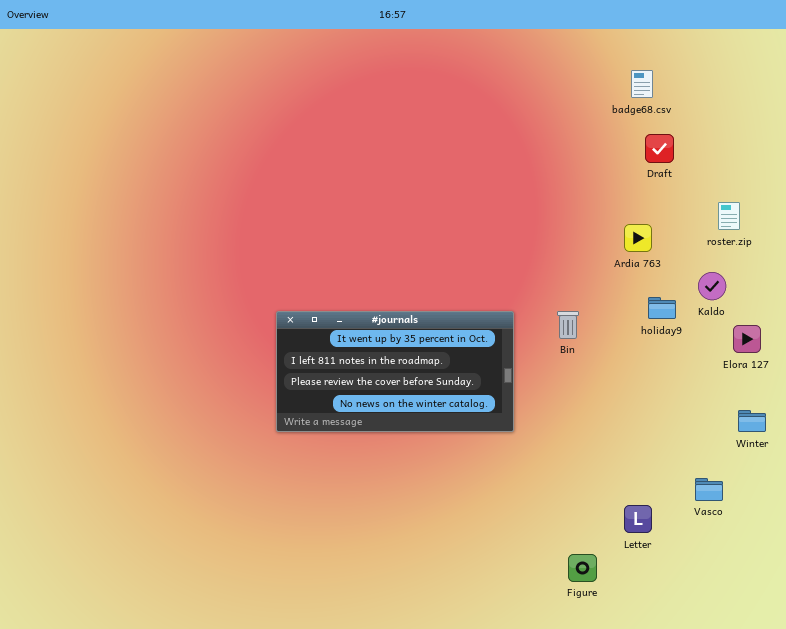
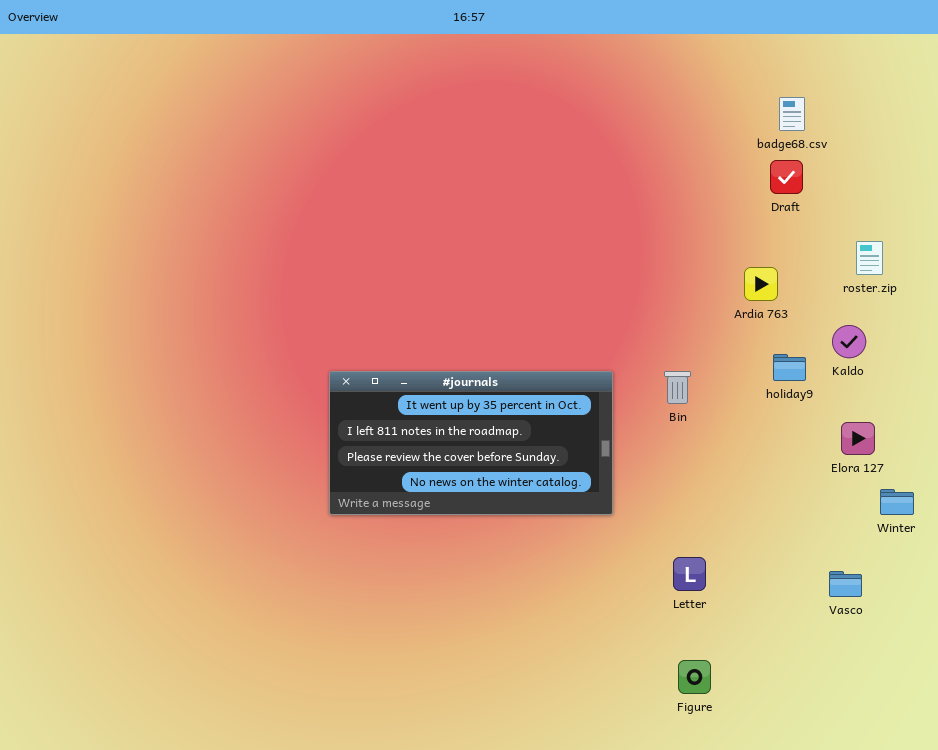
badge68.csv: [631,70,653,98] -> [779,97,805,131], moved
Elora 127: [733,325,761,353] -> [841,422,875,455], moved
Letter: [624,505,652,533] -> [673,557,706,591], moved

